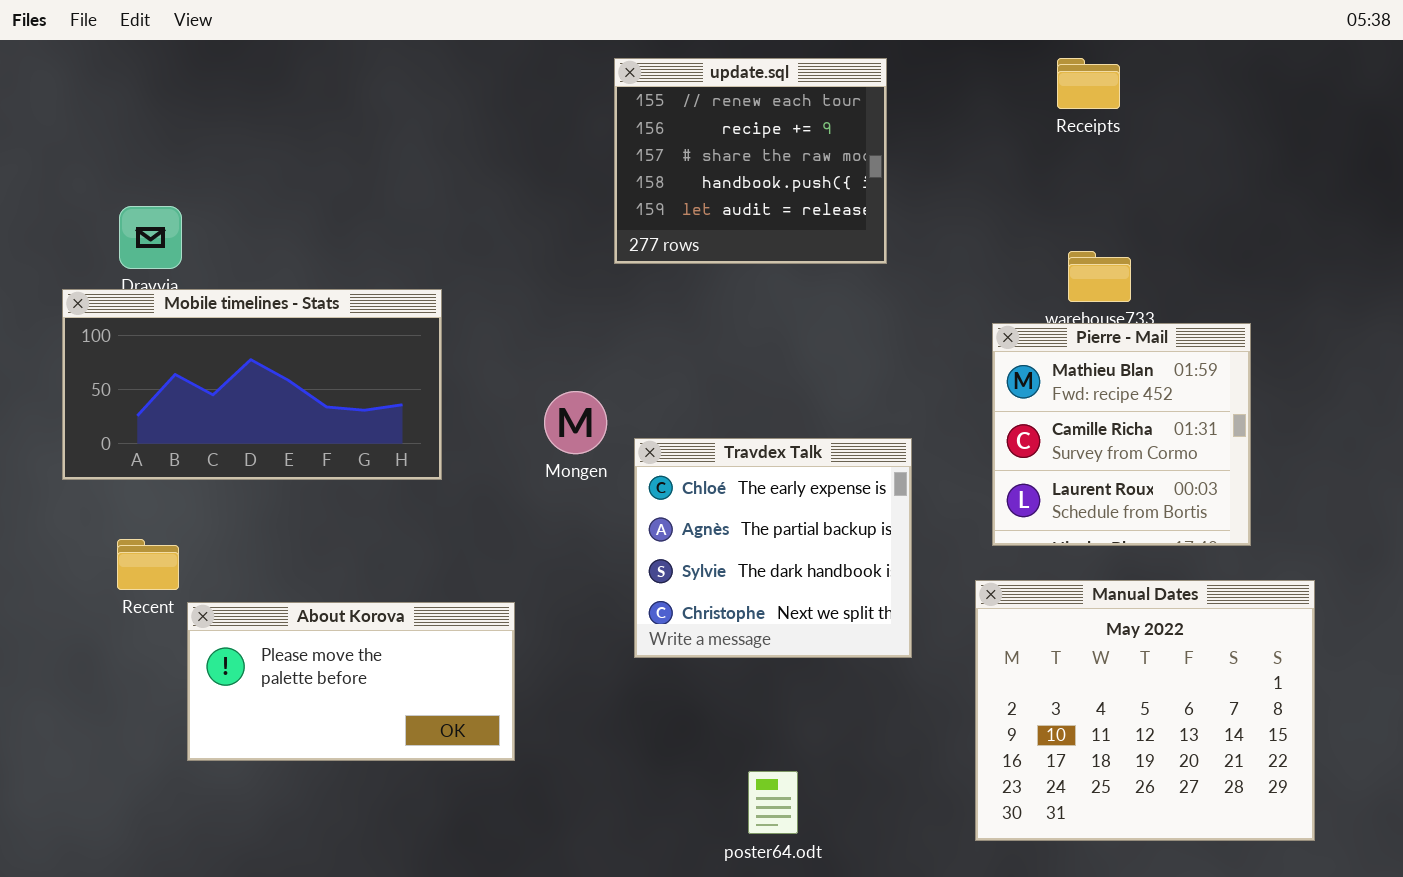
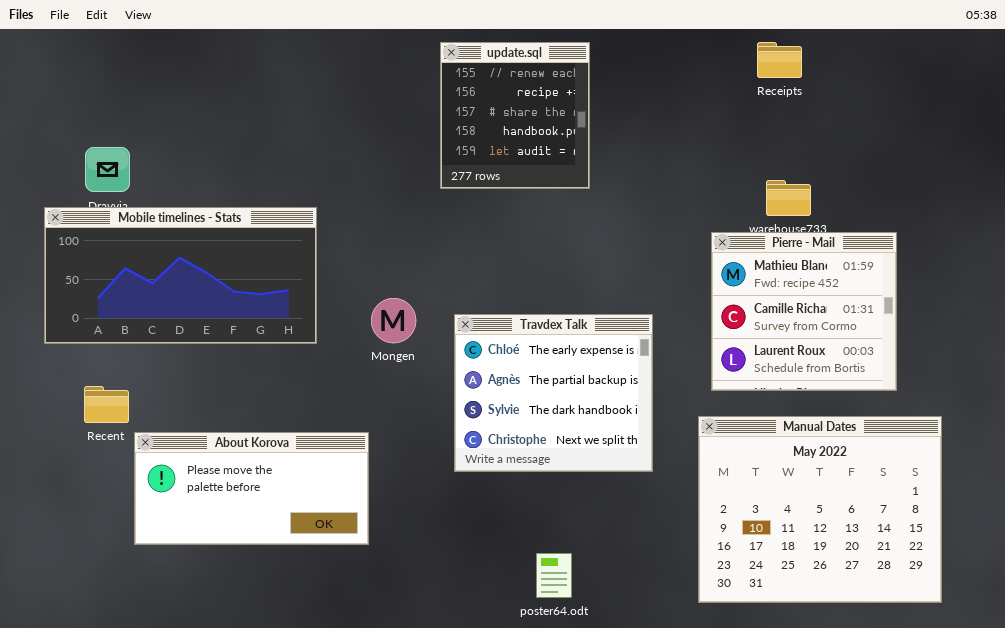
update.sql: [614,58,887,264] -> [440,42,590,189], resized
Mongen: [544,391,607,454] -> [371,298,416,343], moved

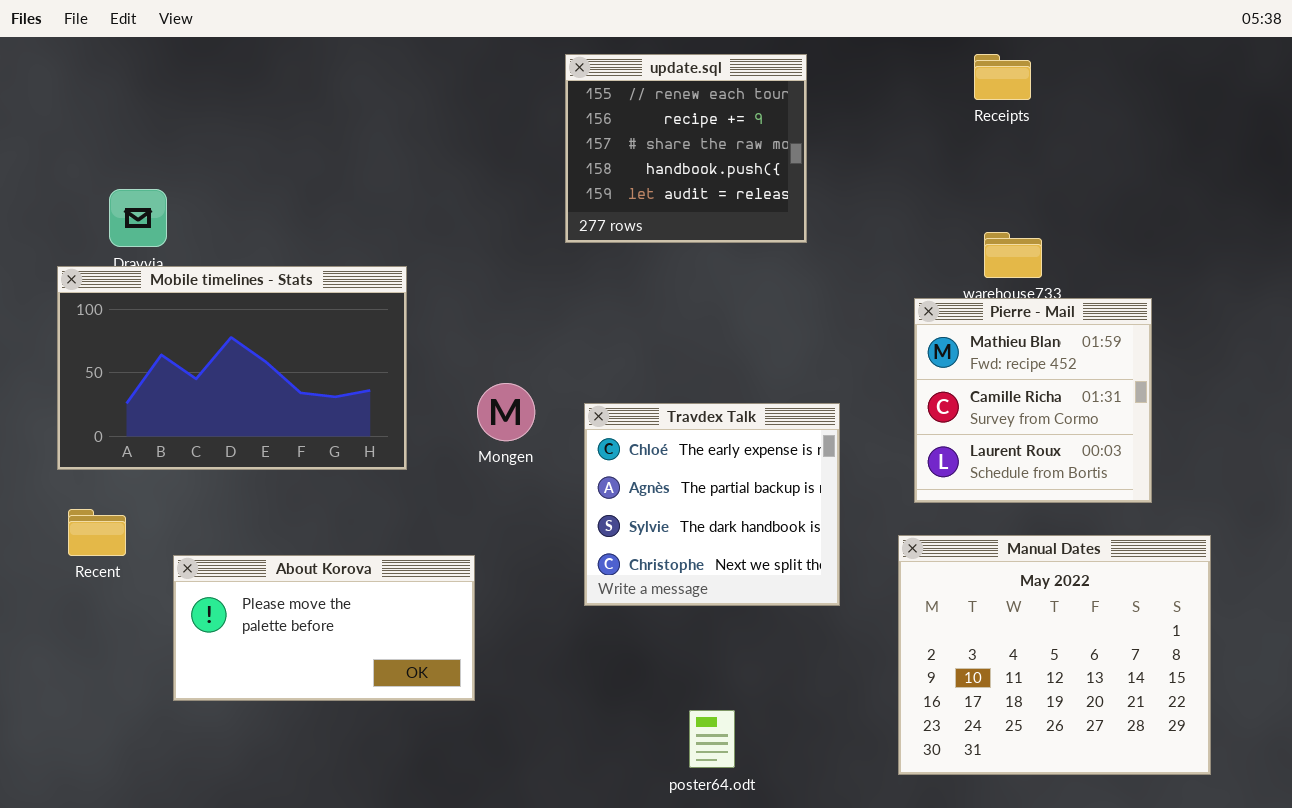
update.sql: [440,42,590,189] -> [565,54,807,243], resized
Mobile timelines - Stats: [44,207,317,344] -> [57,266,407,470], resized
Recent: [84,386,129,423] -> [68,509,126,556], moved

